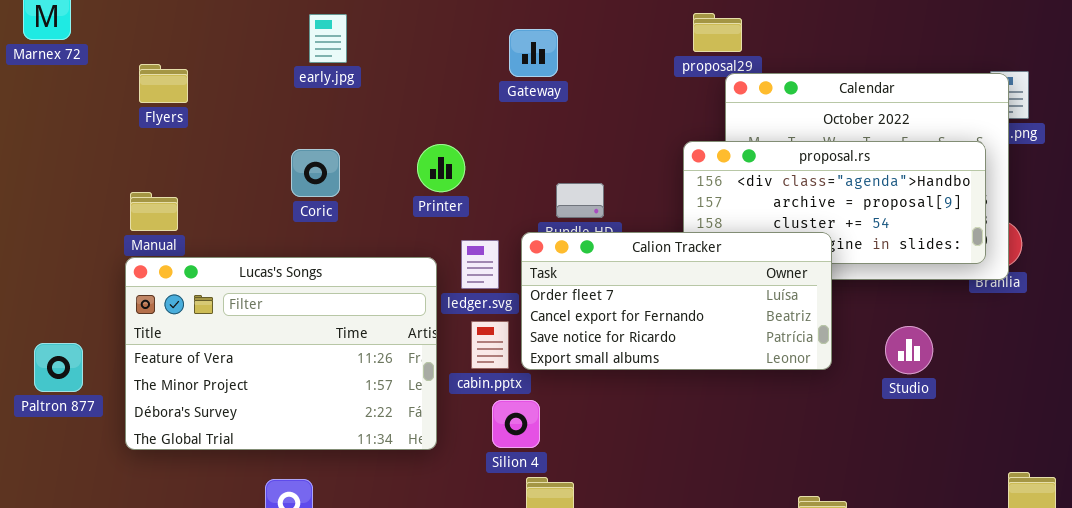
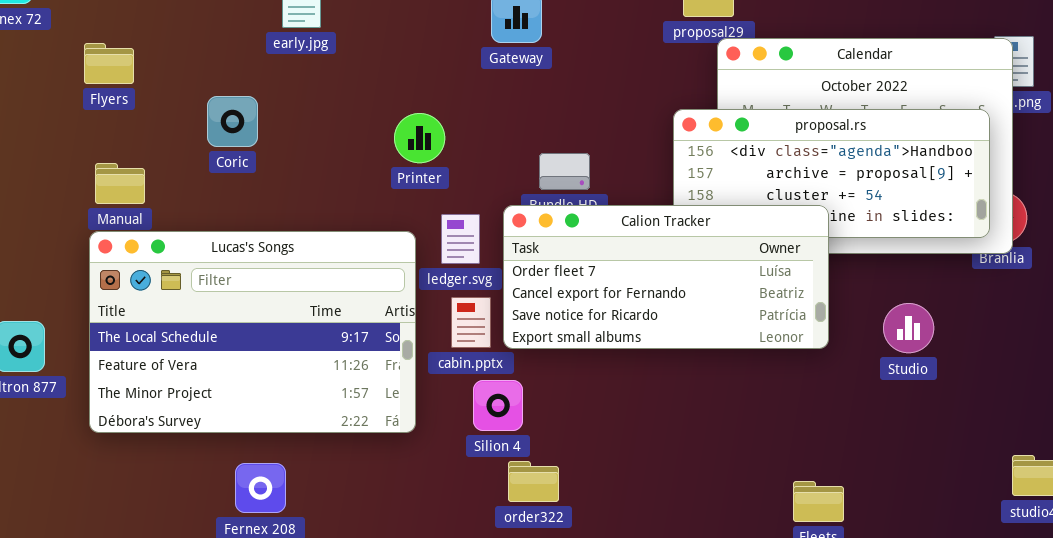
Flyers: [139,64,188,103] -> [84,43,134,84], moved
Coric: [291,149,340,197] -> [207,96,258,147], moved
Lucas's Songs: [125,257,437,450] -> [89,231,416,433], scrolled up 1 row

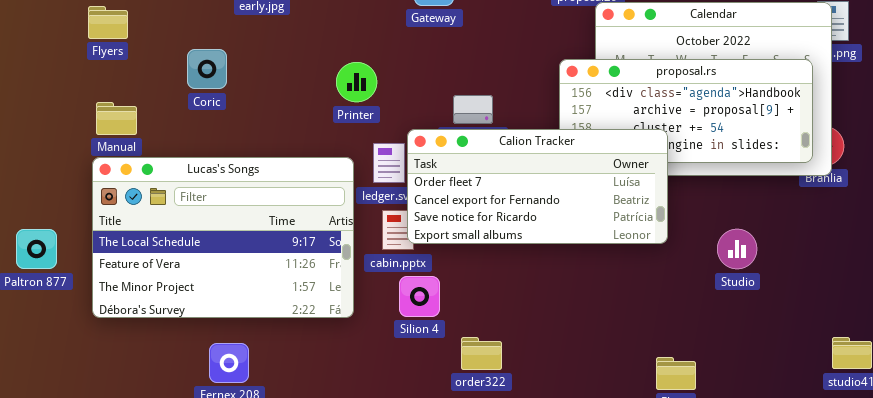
Calion Tracker: [503,205,829,349] -> [407,129,668,244], moved
Studio: [883,303,934,353] -> [717,229,757,269], moved
order322: [508,461,559,502] -> [461,337,502,370], moved

